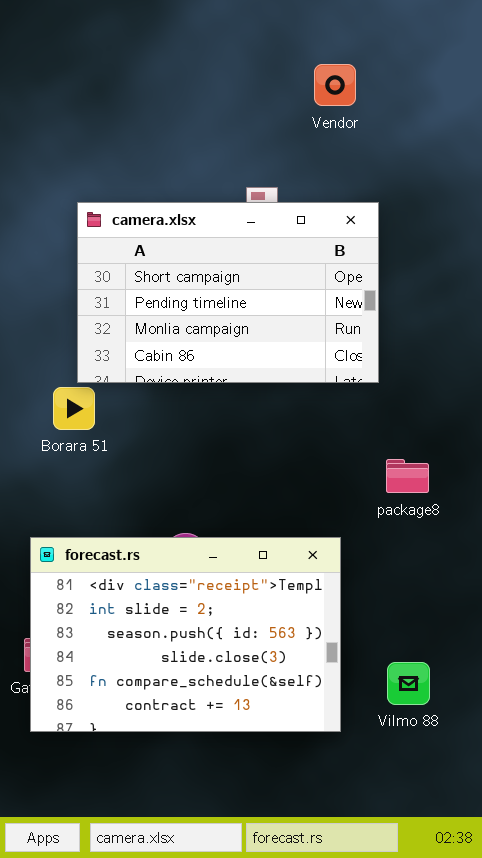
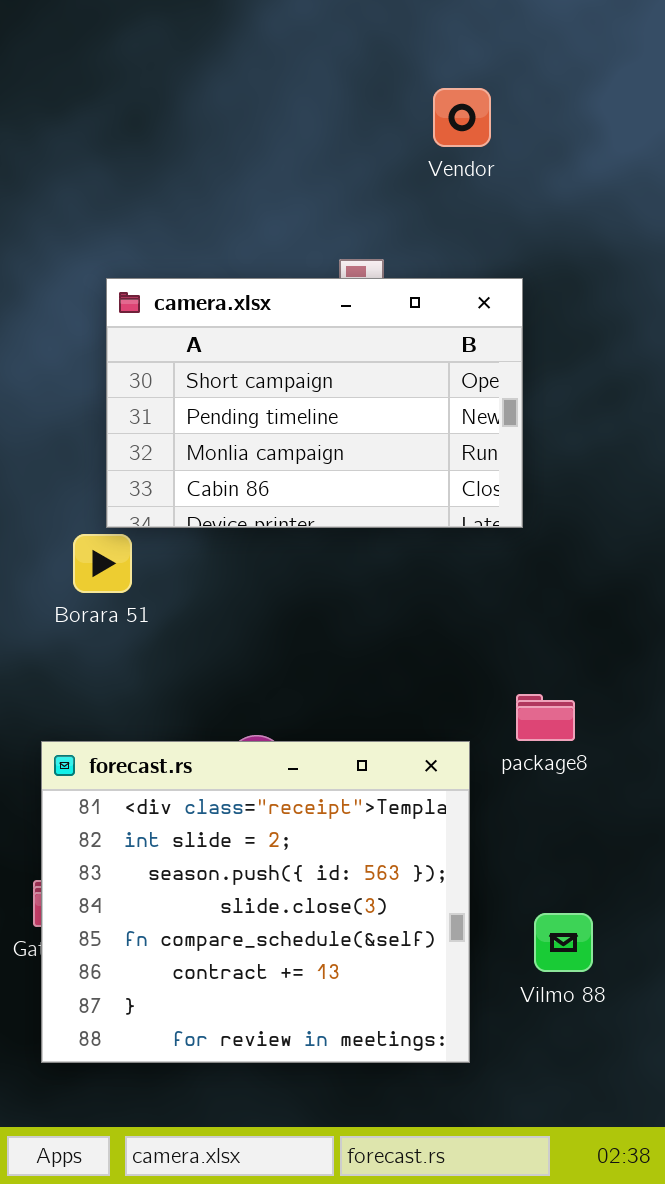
package8: [386,459,429,493] -> [516,694,575,741], moved
forecast.rs: [30,537,341,732] -> [41,741,470,1063], resized

